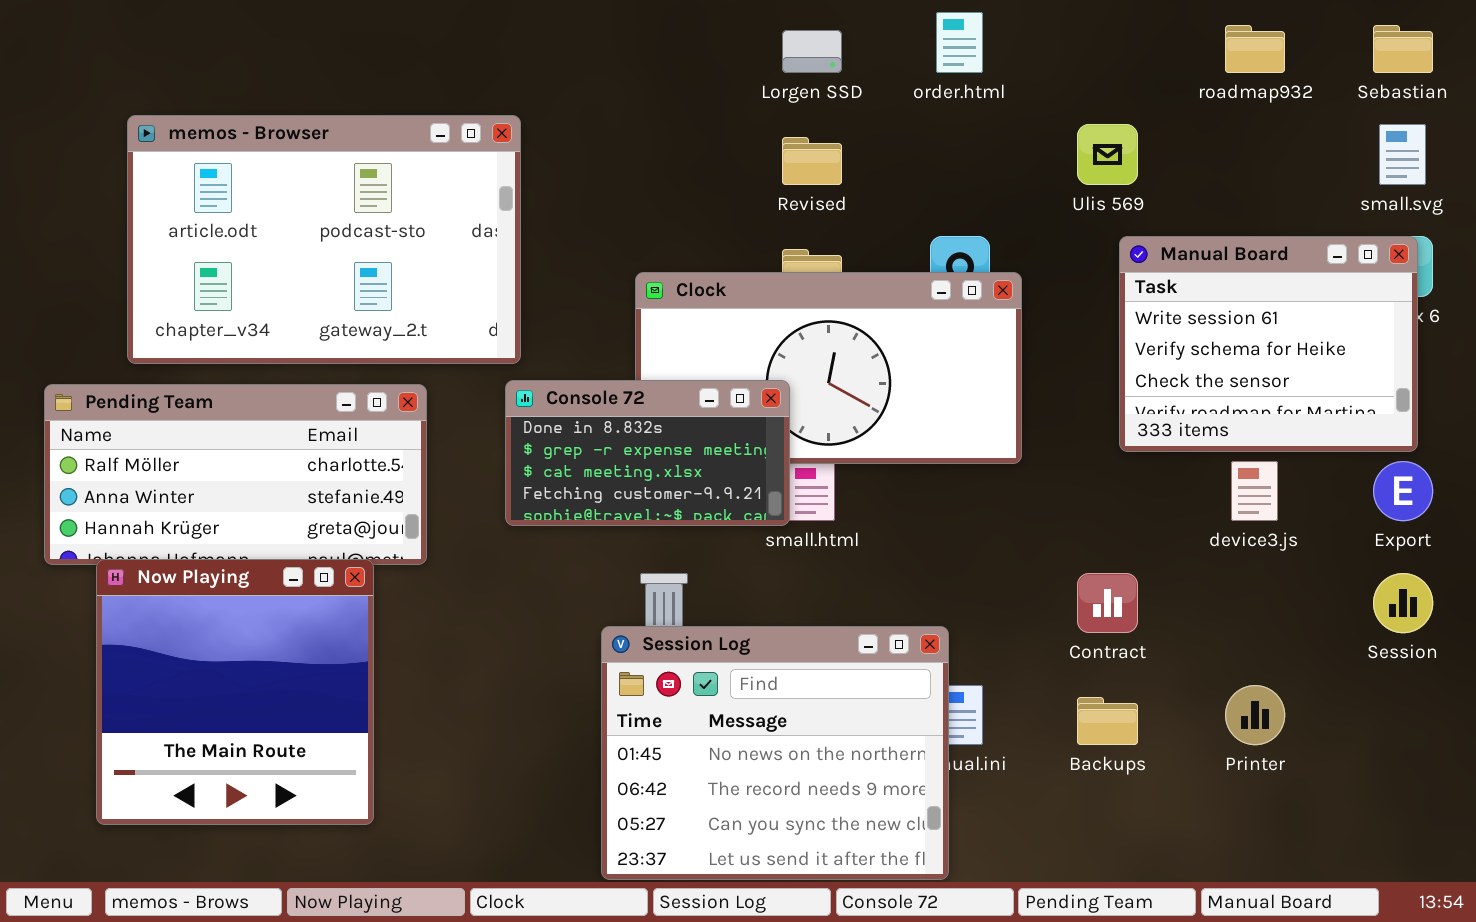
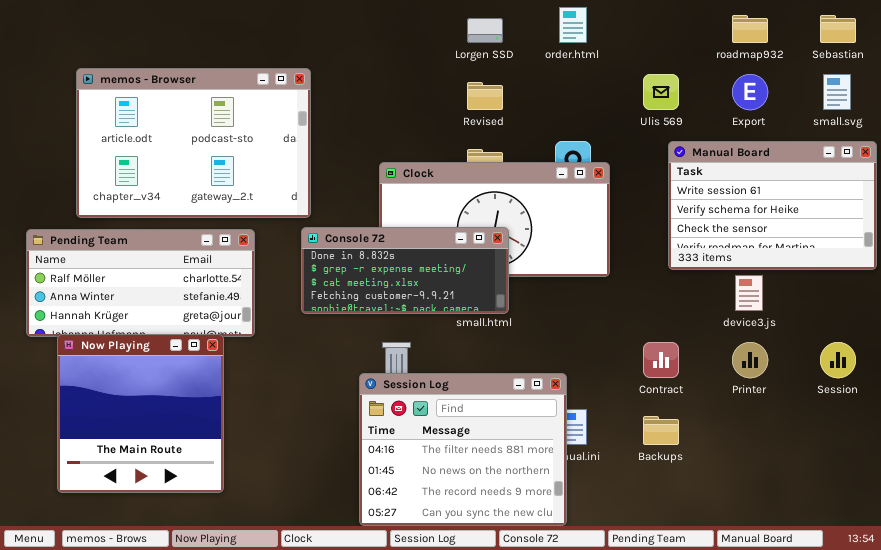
Manual Board: [1119,236,1418,452] -> [668,141,877,270], resized
Console 72: [505,380,790,526] -> [301,227,509,314], resized
Export: [1373,461,1433,521] -> [732,74,768,110], moved
Session Log: [601,626,949,880] -> [359,373,567,526], scrolled up 1 row
Printer: [1225,685,1285,745] -> [732,342,768,378], moved

